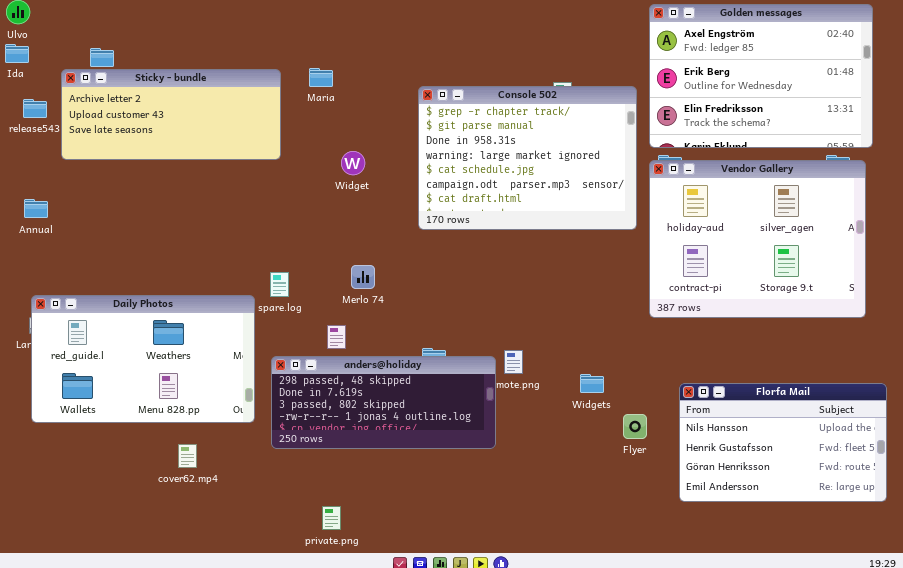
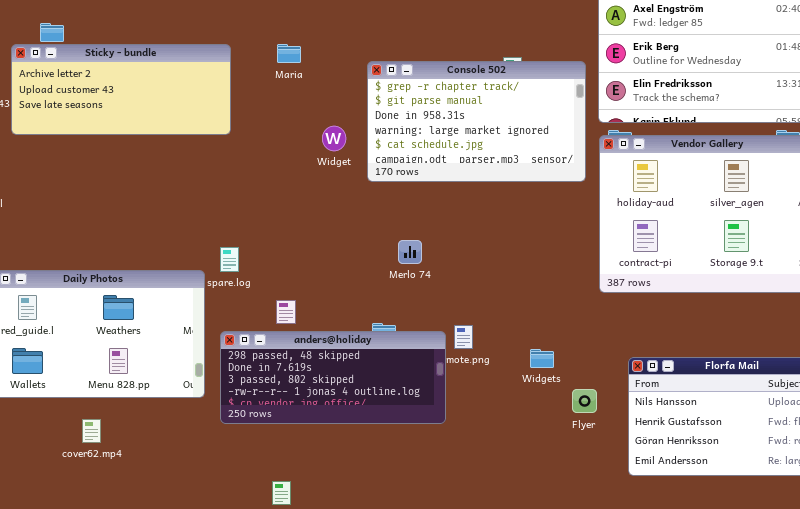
Maria: [309,68,333,87] -> [277,44,301,63], moved
Console 502: [418,86,637,230] -> [367,61,586,182], resized
Widget: [341,151,365,175] -> [322,126,346,151], moved
Merlo 74: [351,265,375,289] -> [398,240,422,264], moved
cover62.mp4: [178,444,197,468] -> [82,419,101,443], moved

